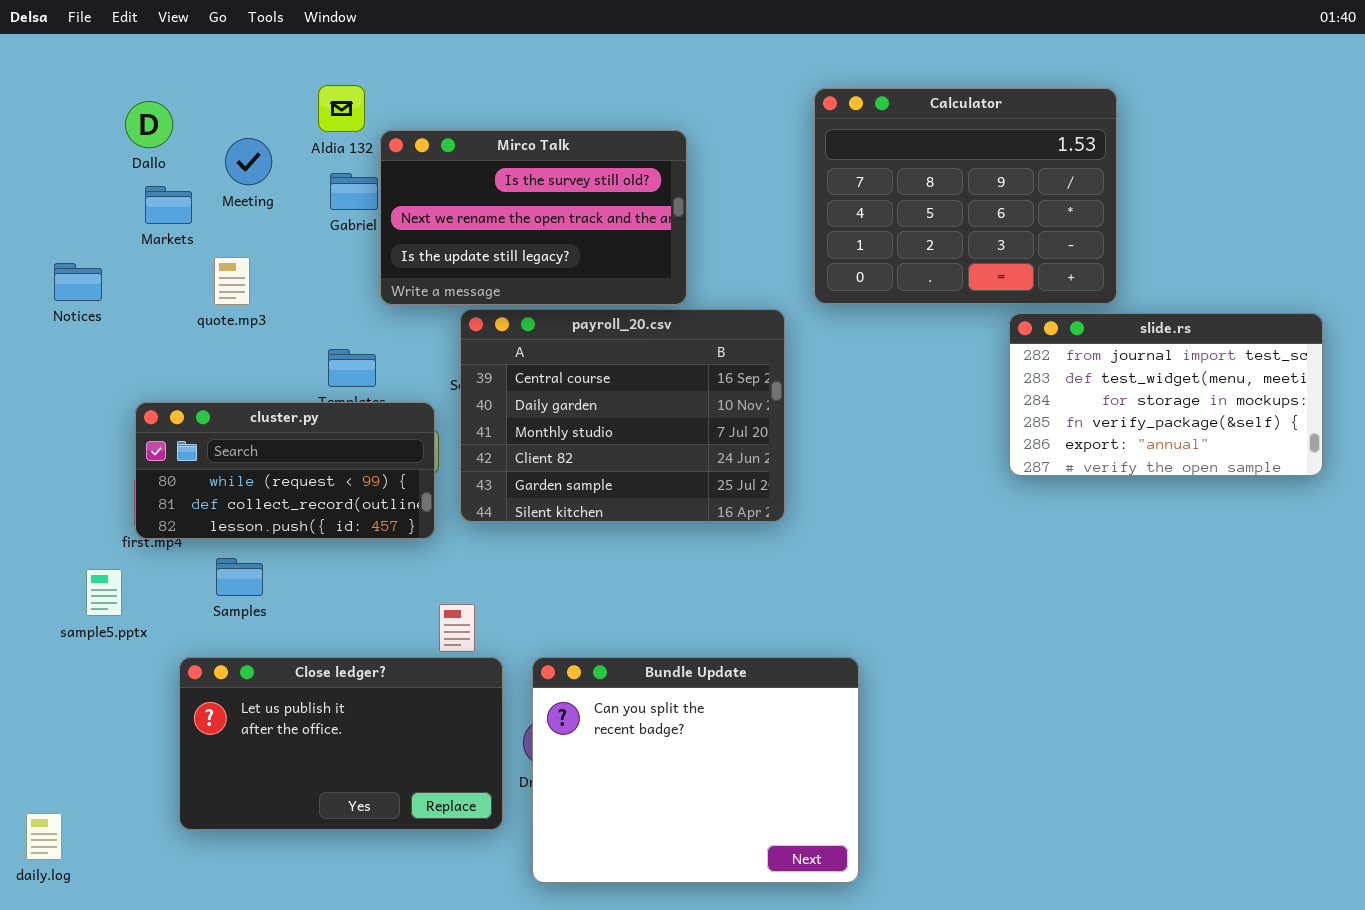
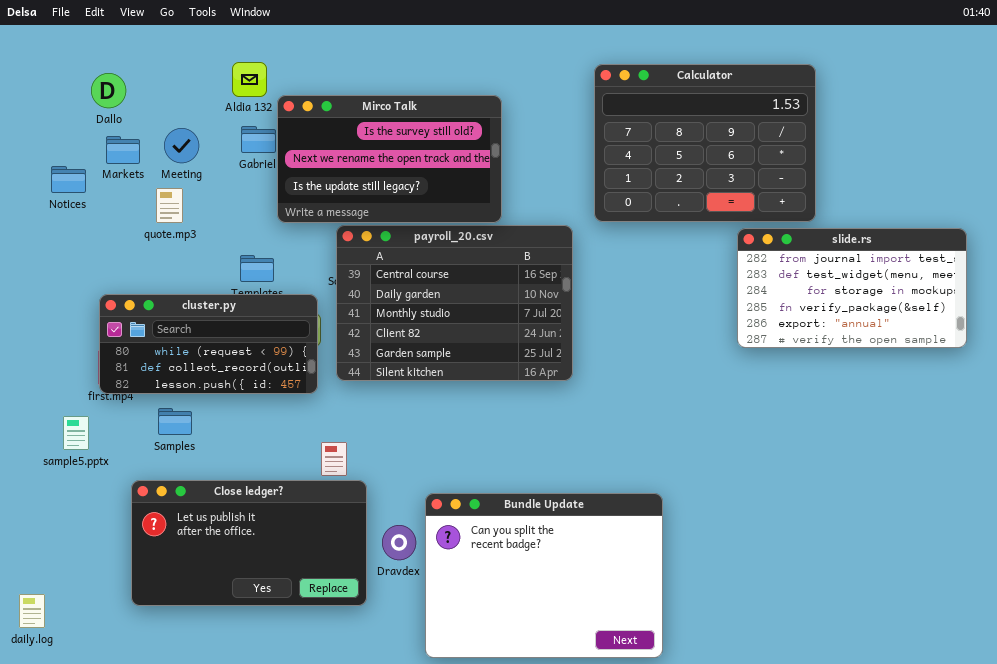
Meeting: [225,138,272,185] -> [164,128,199,163], moved
Notices: [54,263,102,301] -> [51,166,86,193], moved
Bundle Update: [532,657,859,883] -> [425,493,663,658], moved

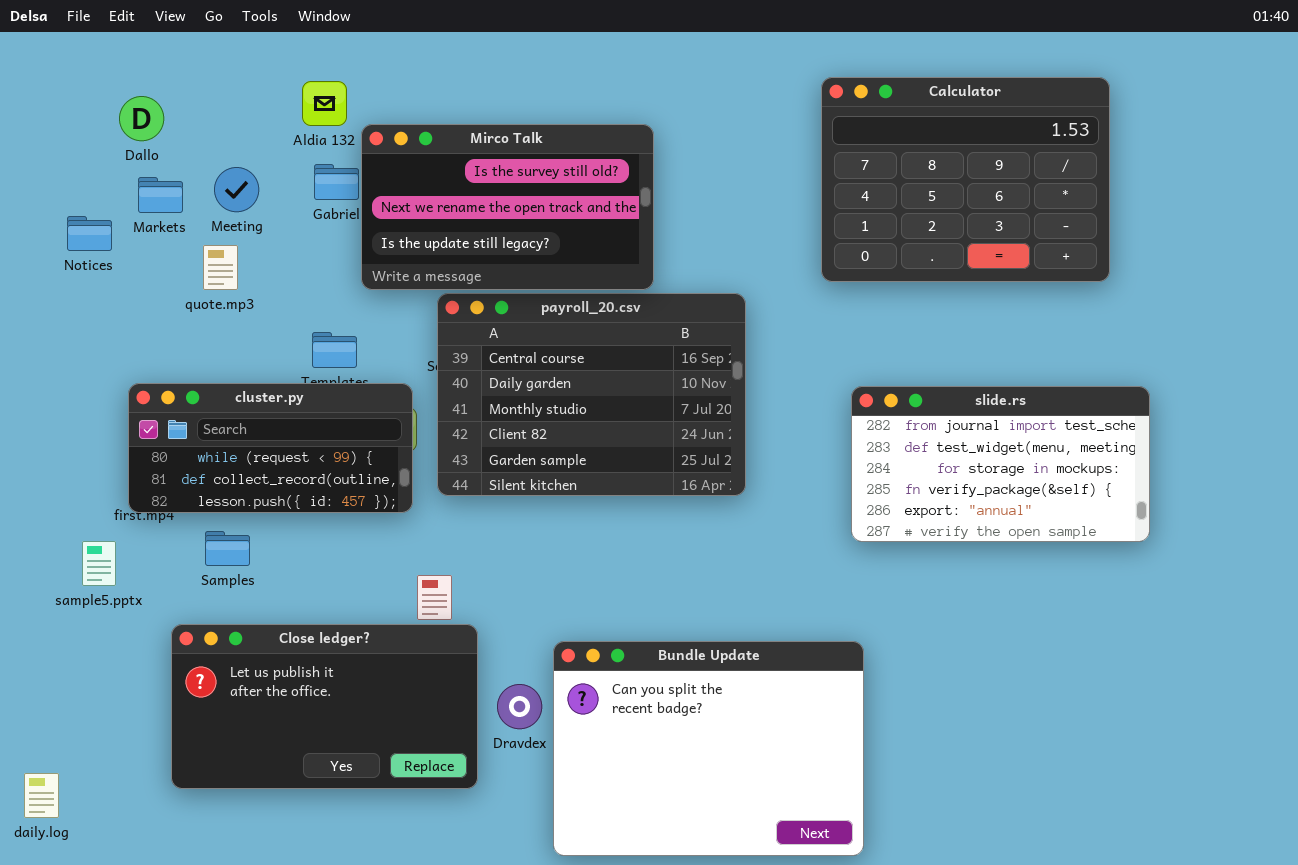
Calculator: [594,64,816,222] -> [821,77,1110,282], moved
slide.rs: [737,228,967,348] -> [851,386,1150,542], moved

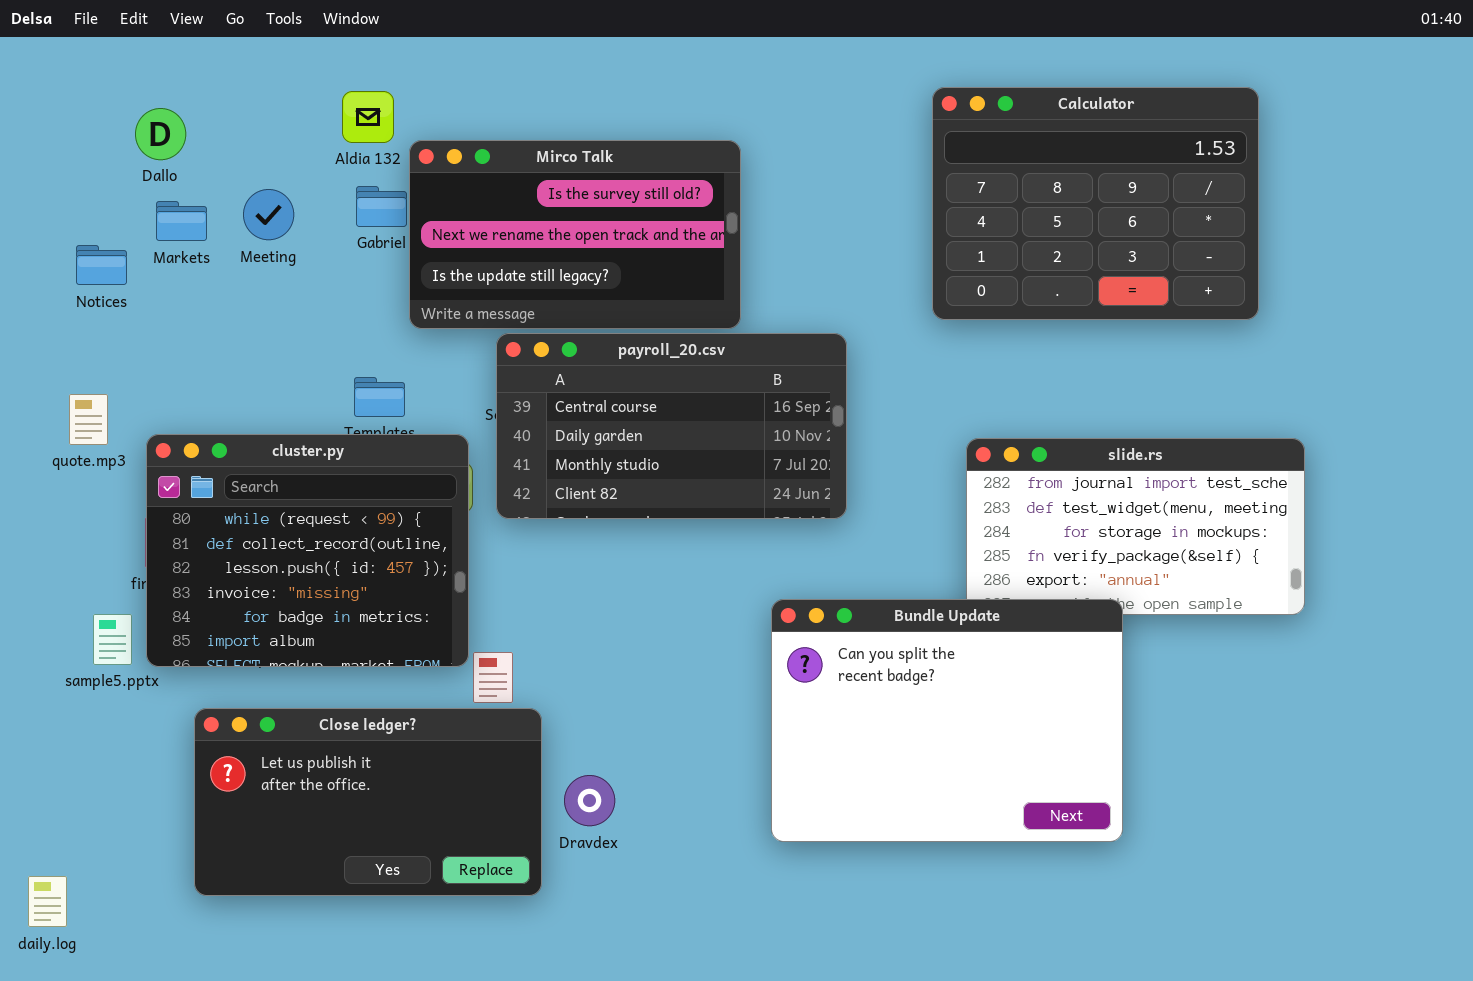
quote.mp3: [203,245,238,290] -> [69,394,108,445], moved
payroll_20.csv: [437,293,746,496] -> [496,333,847,519], resized
cluster.py: [128,383,413,513] -> [146,434,469,667], resized
Bundle Update: [553,641,864,856] -> [771,599,1123,842], moved

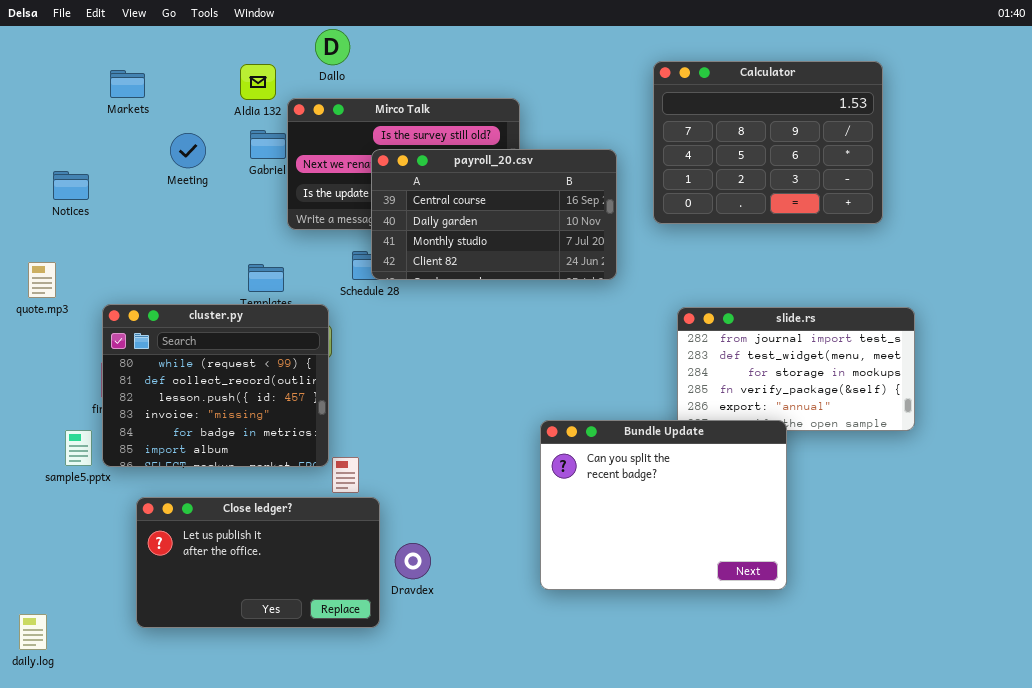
Dallo: [135,108,186,160] -> [315,29,350,65], moved
Markets: [156,201,207,241] -> [110,70,145,98], moved
payroll_20.csv: [496,333,847,519] -> [371,149,617,280], moved
quote.mp3: [69,394,108,445] -> [28,262,56,298], moved

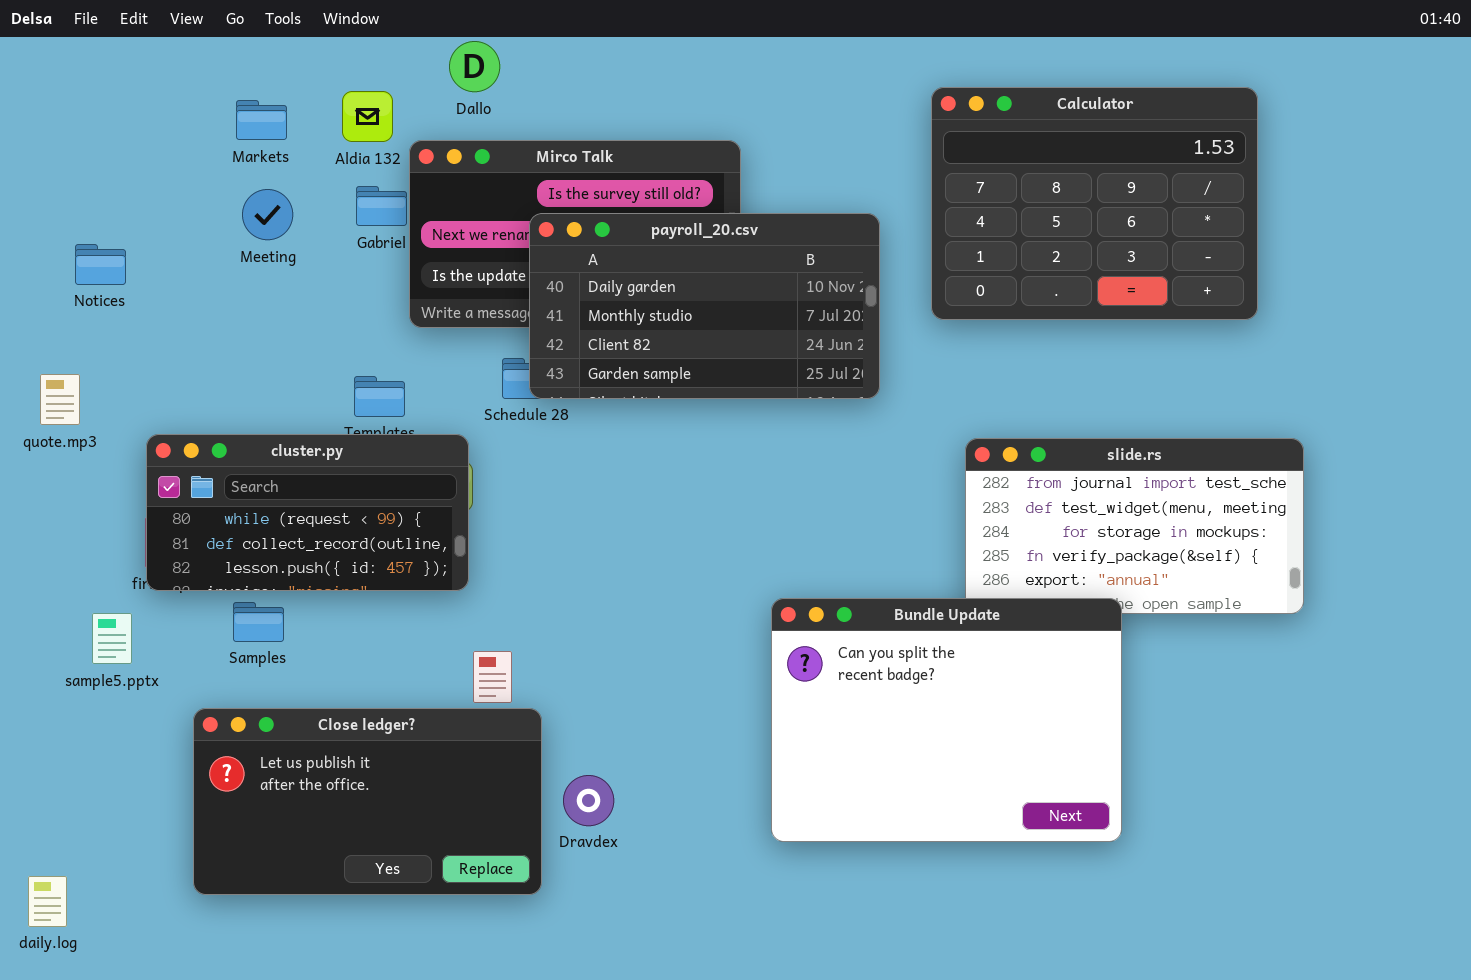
Markets: [110,70,145,98] -> [236,100,287,140], moved
payroll_20.csv: [371,149,617,280] -> [529,213,880,399], scrolled down 1 row
cluster.py: [102,304,329,467] -> [146,434,469,591], resized

